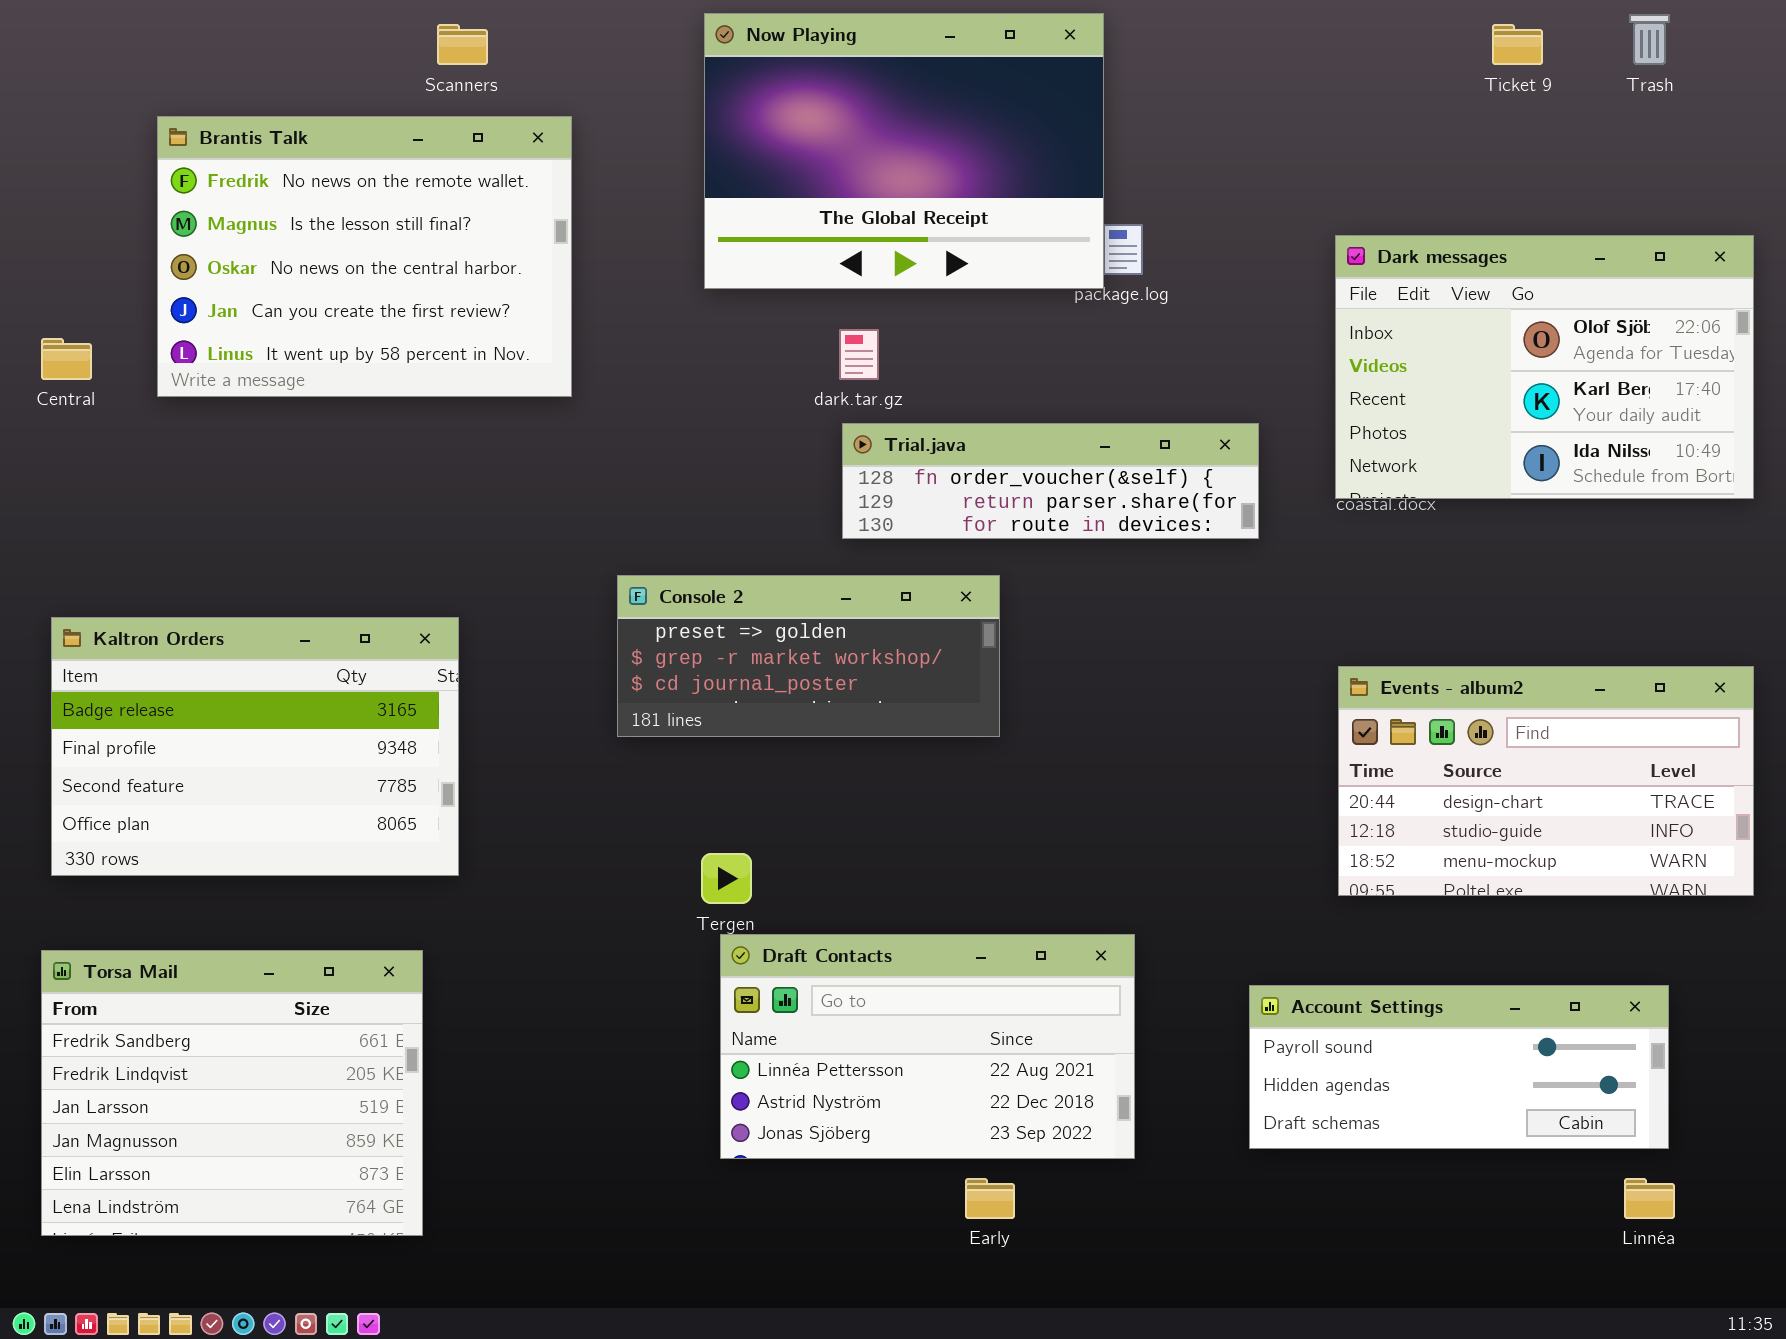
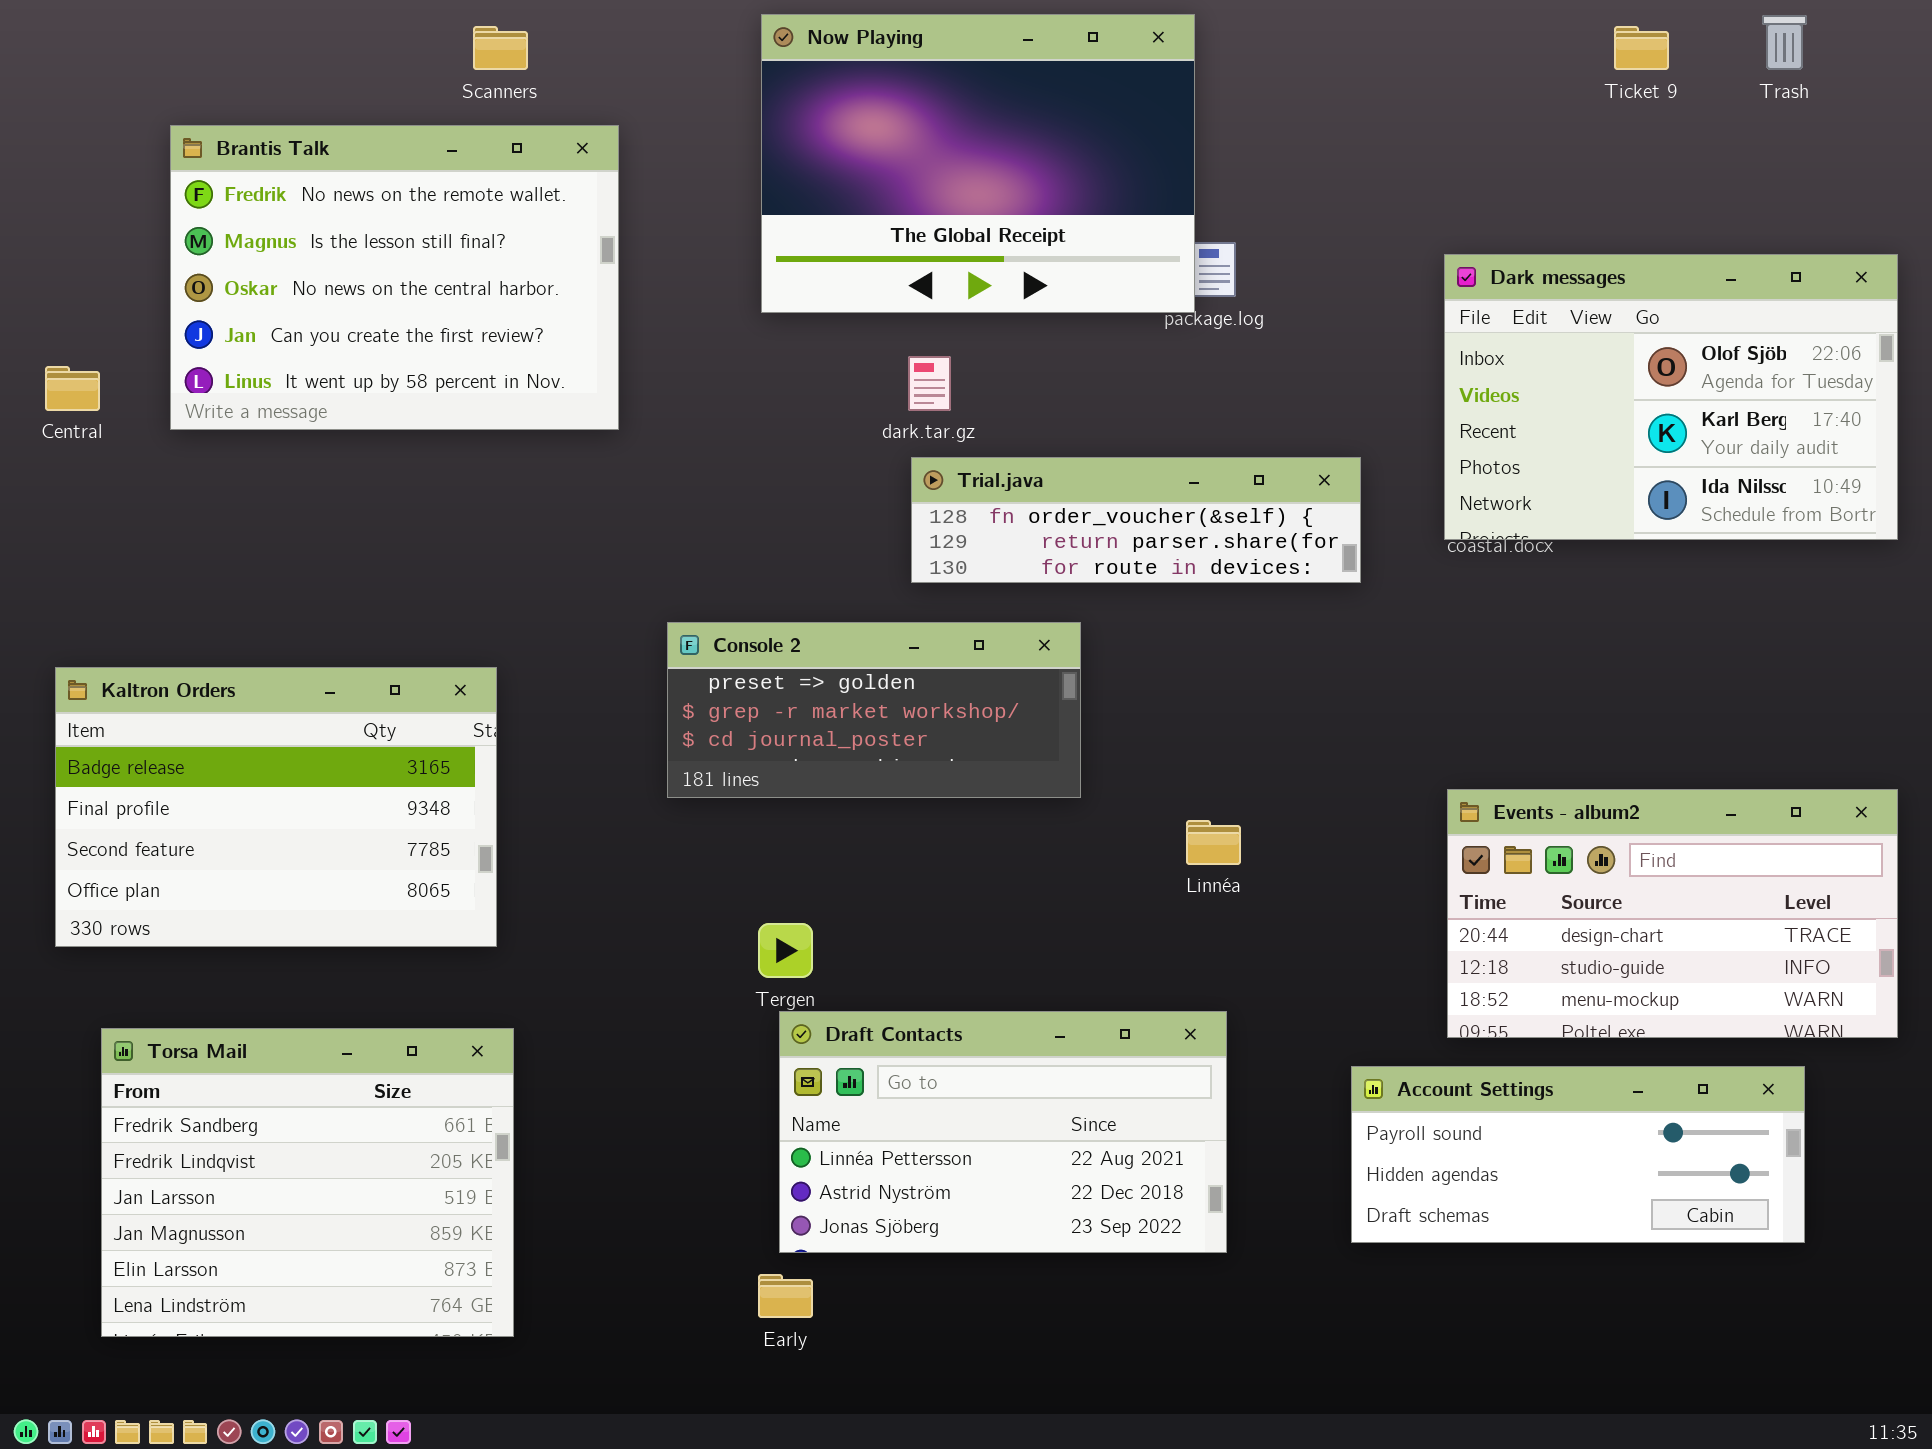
Events - album2: [1338,666,1754,896] -> [1447,789,1898,1038], moved
Torsa Mail: [41,950,423,1236] -> [101,1028,514,1337], moved
Early: [965,1178,1015,1219] -> [758,1274,813,1318], moved
Linnéa: [1624,1178,1675,1219] -> [1186,820,1241,865], moved

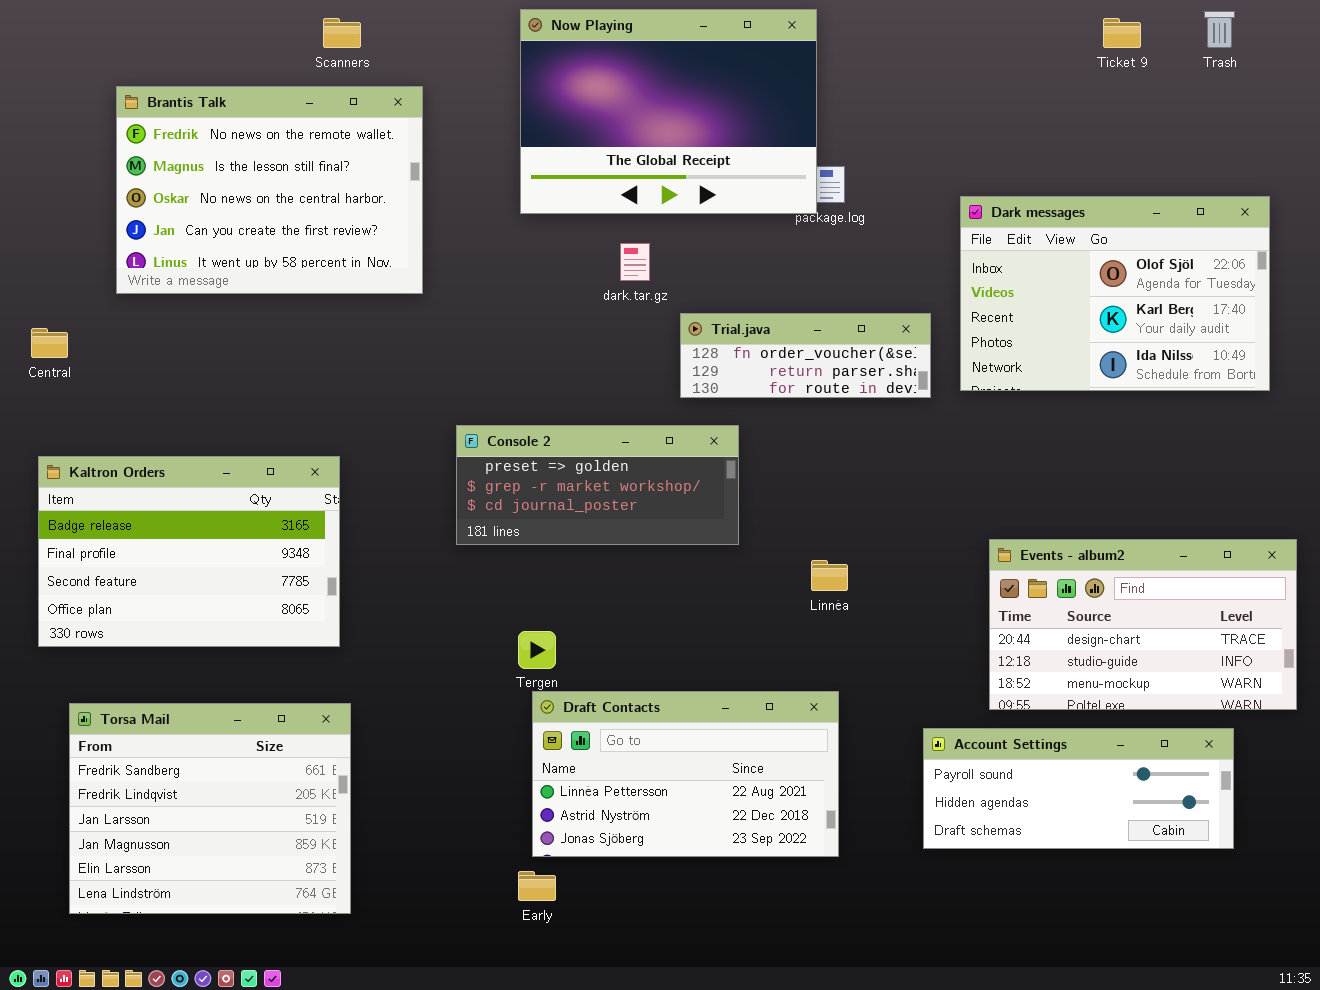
Dark messages: [1444,254,1898,540] -> [960,196,1270,391], moved
Central: [45,366,100,411] -> [31,328,68,358], moved
Trial.java: [911,457,1361,583] -> [680,313,931,398], resized

